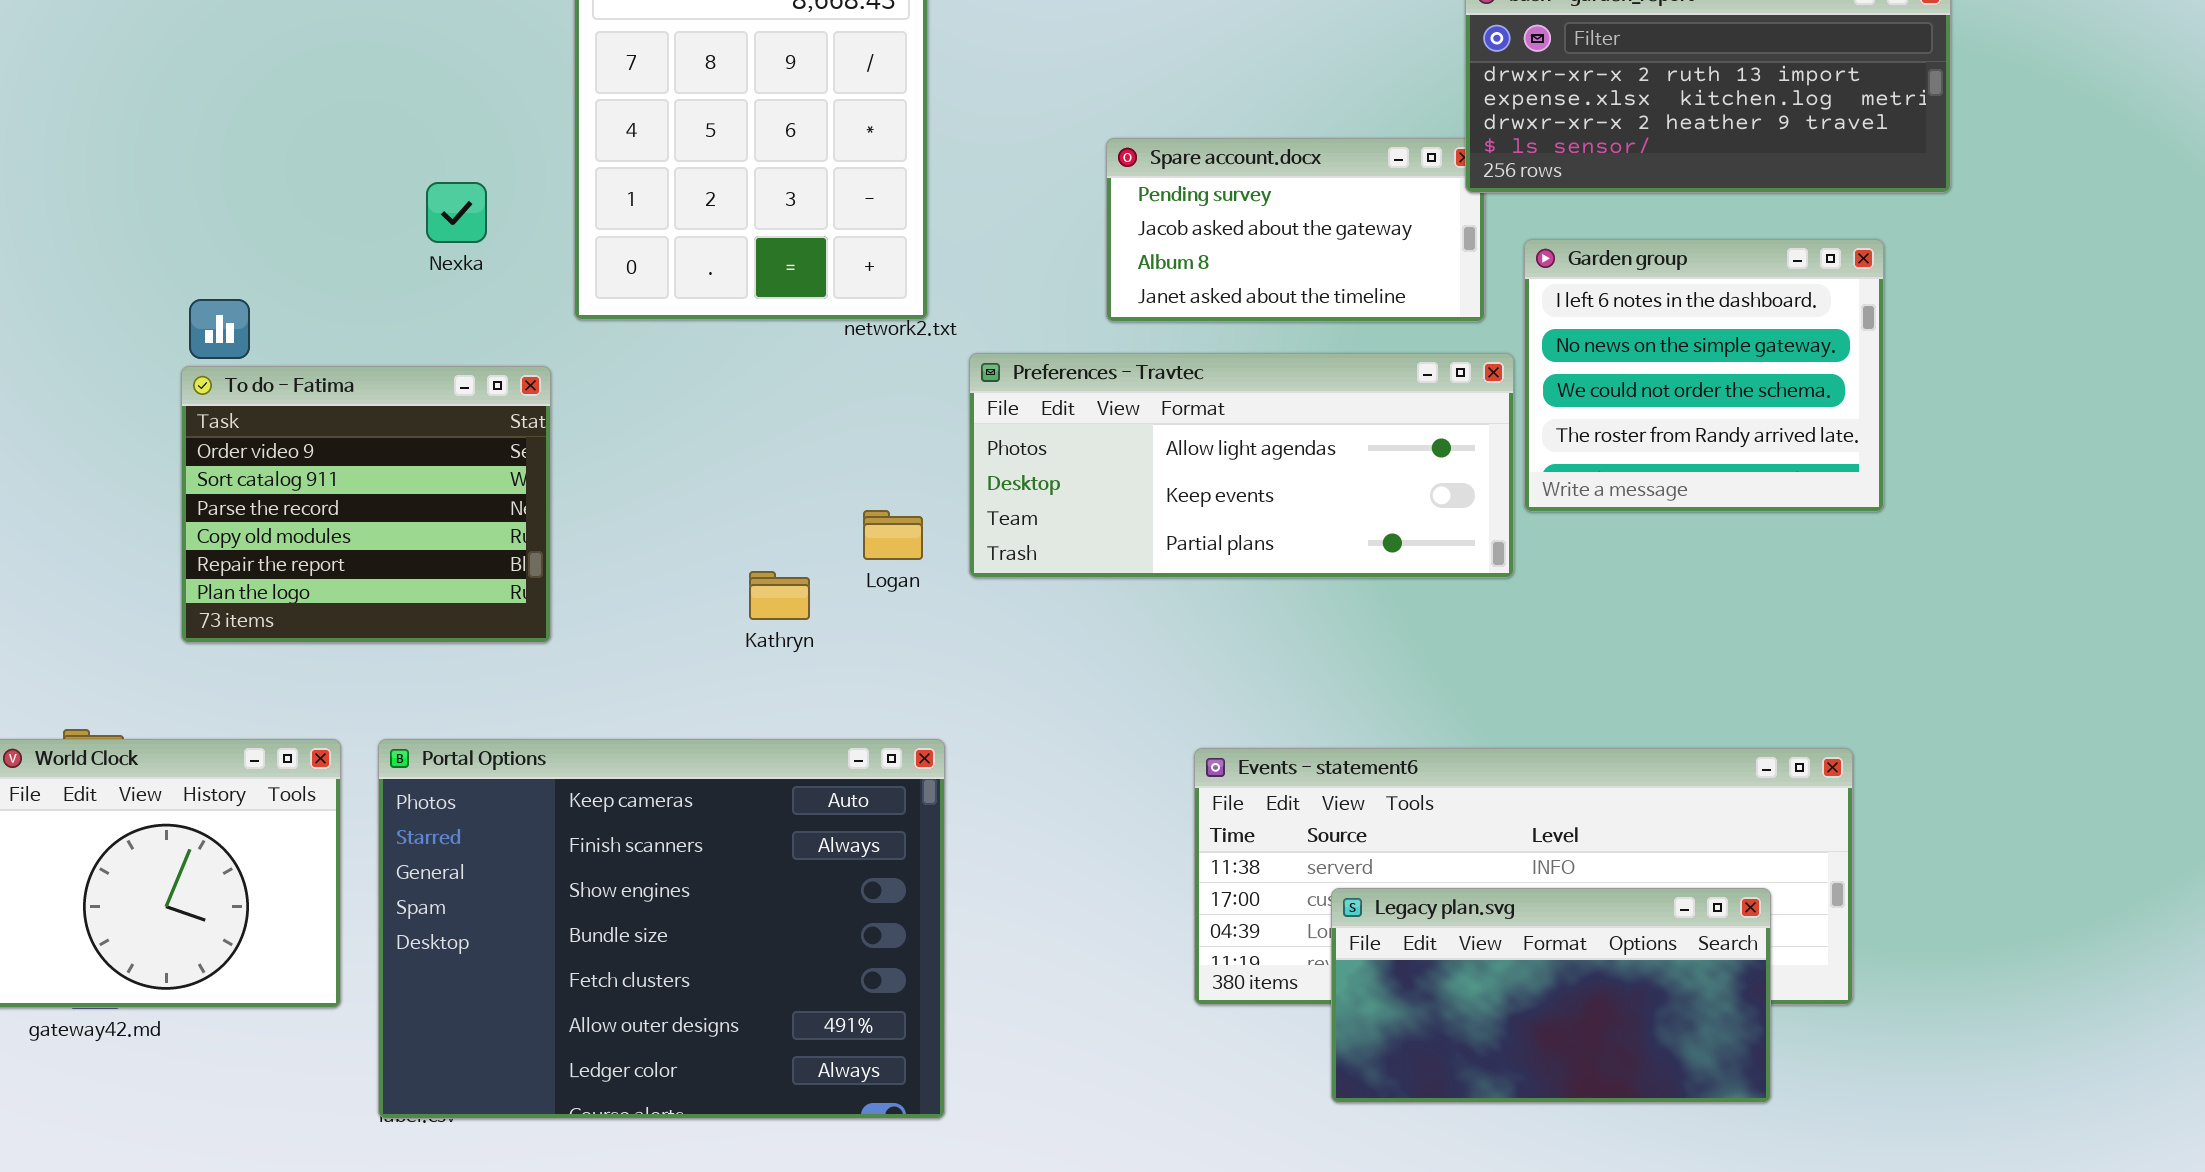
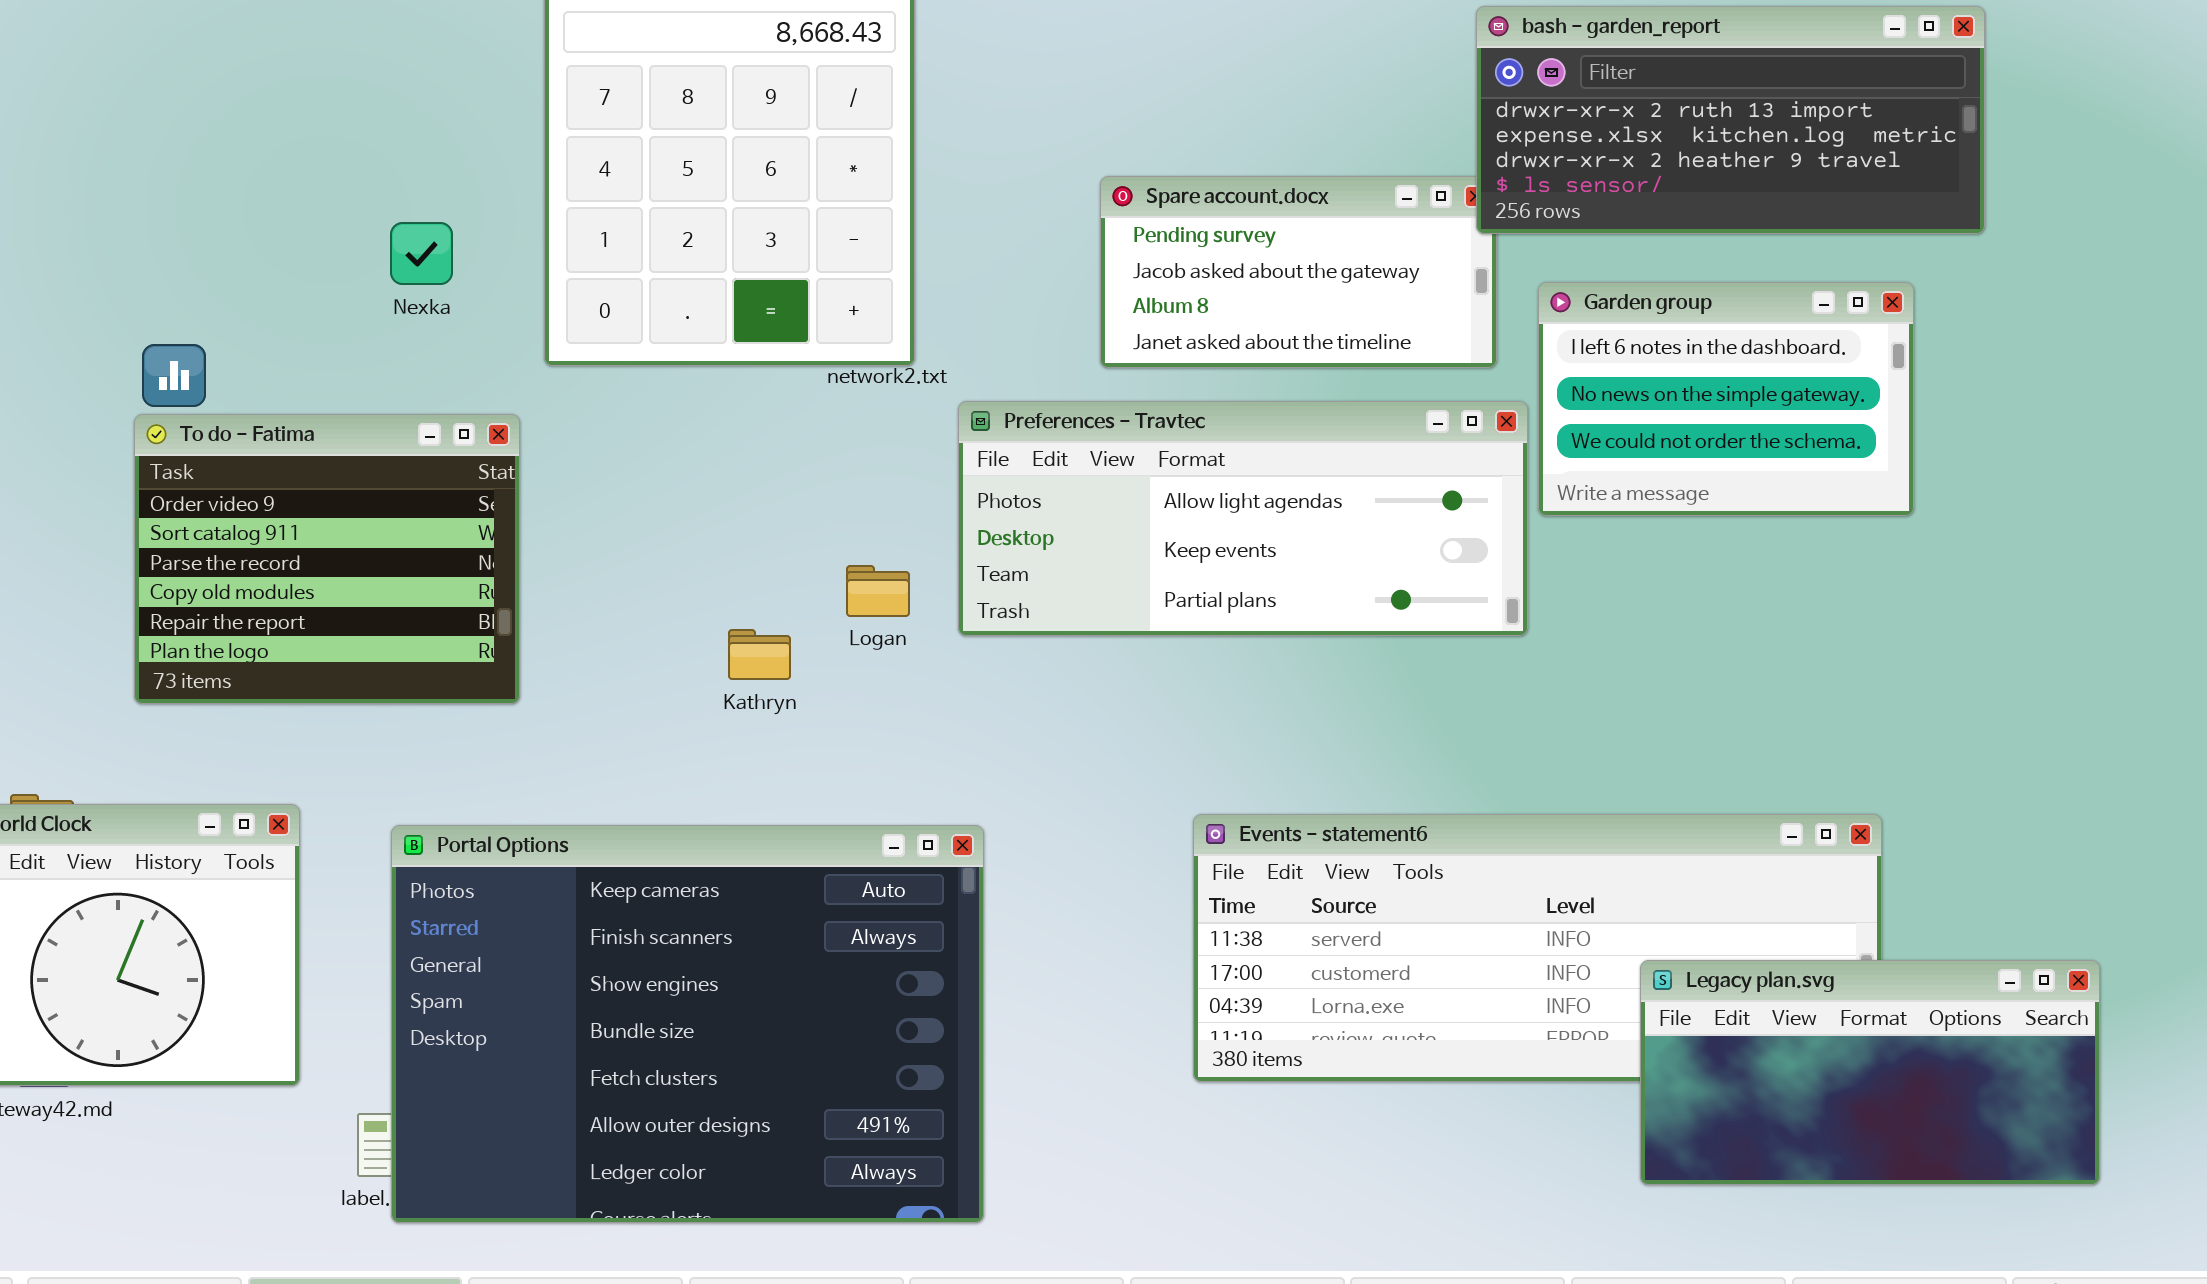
Garden group: [1524,239,1884,512] -> [1538,282,1914,516], resized
Portal Options: [378,739,945,1119] -> [391,825,984,1223], moved
Legacy plan.svg: [1331,888,1771,1103] -> [1640,960,2100,1185], moved

